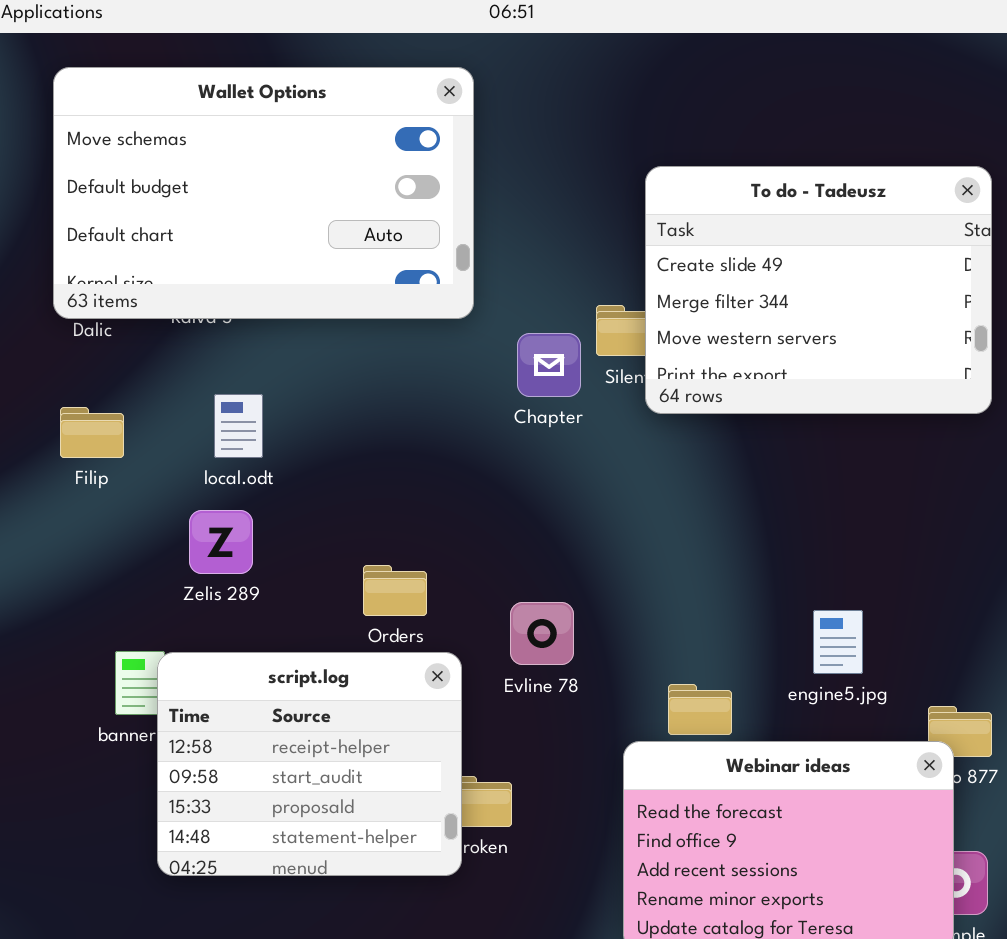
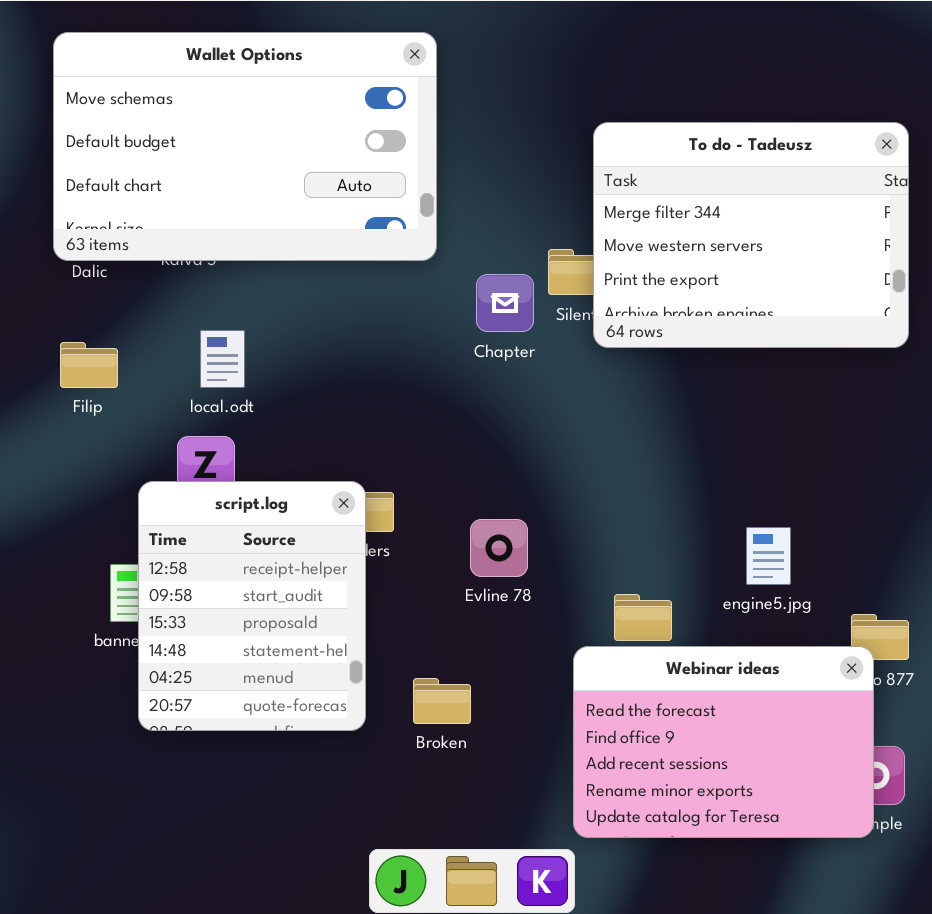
To do - Tadeusz: [645,166,992,414] -> [593,122,909,348], scrolled down 1 row
script.log: [157,652,462,876] -> [138,481,366,731], moved, resized

